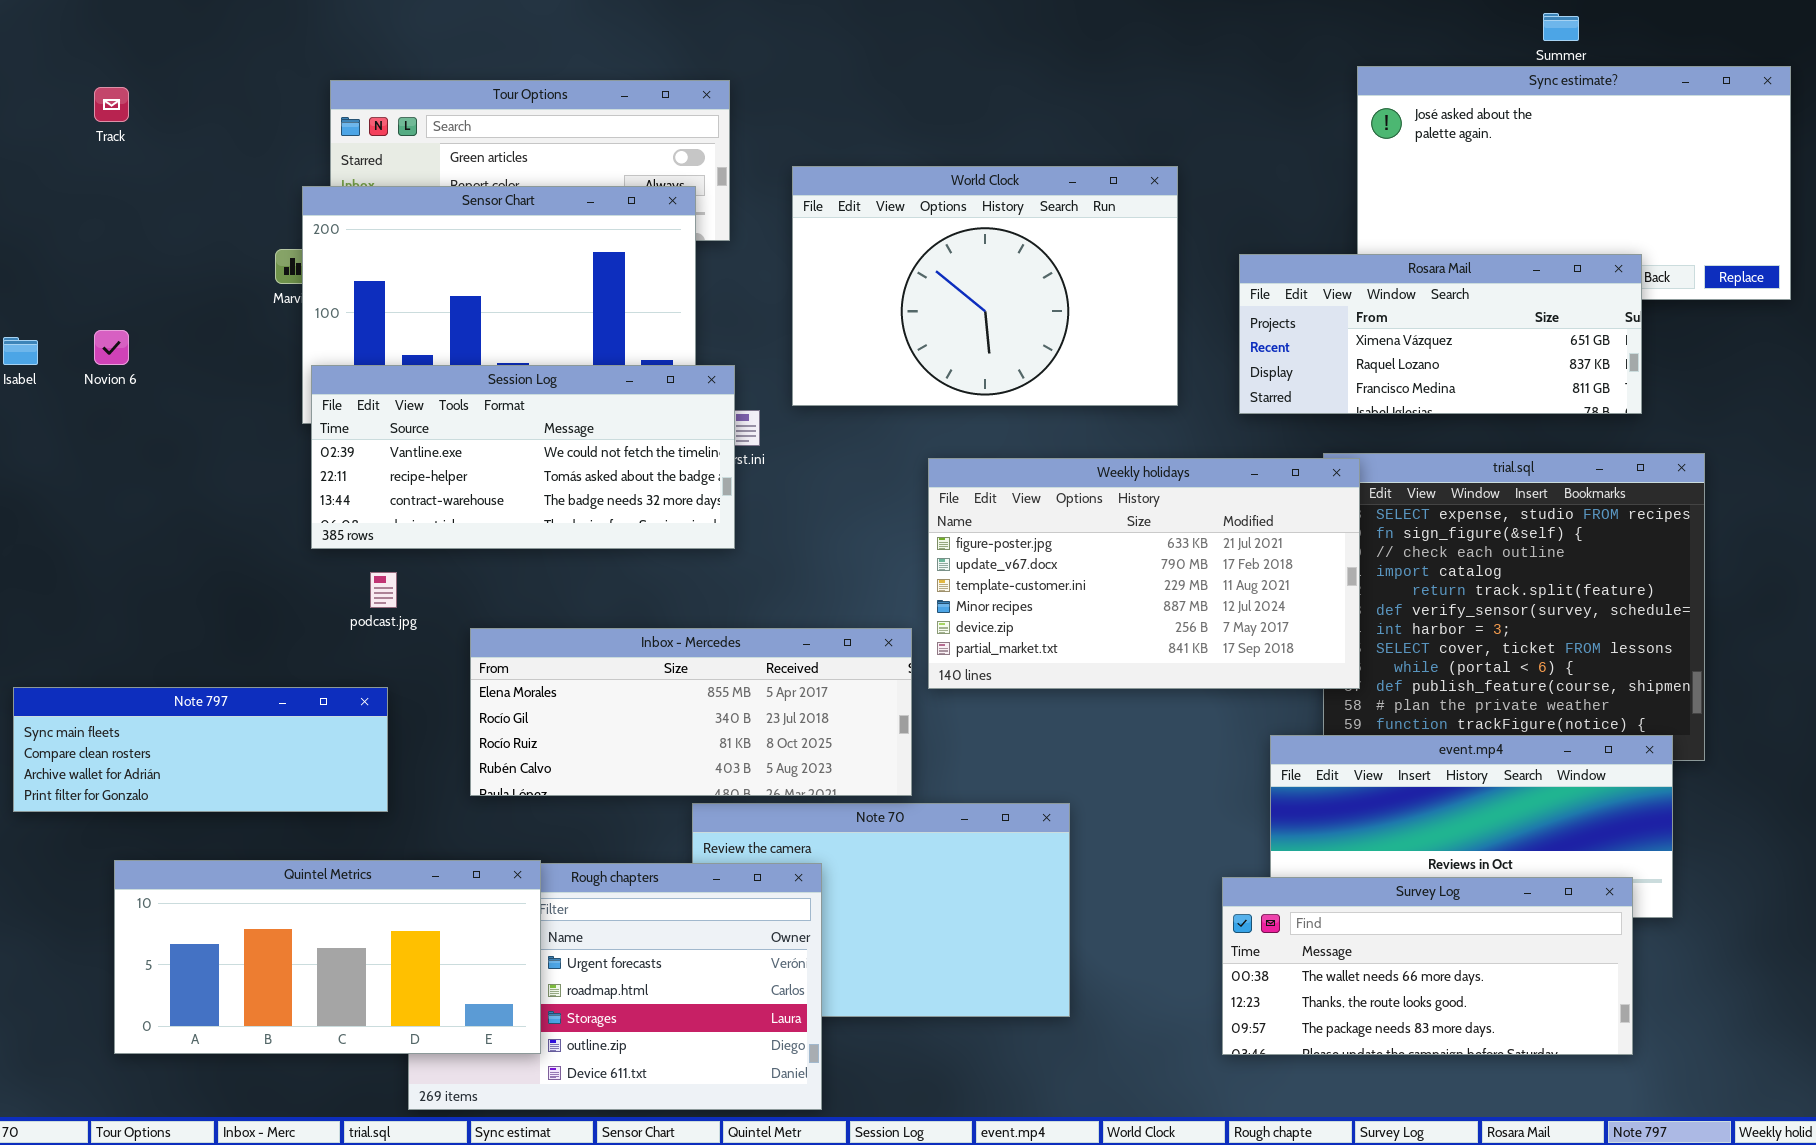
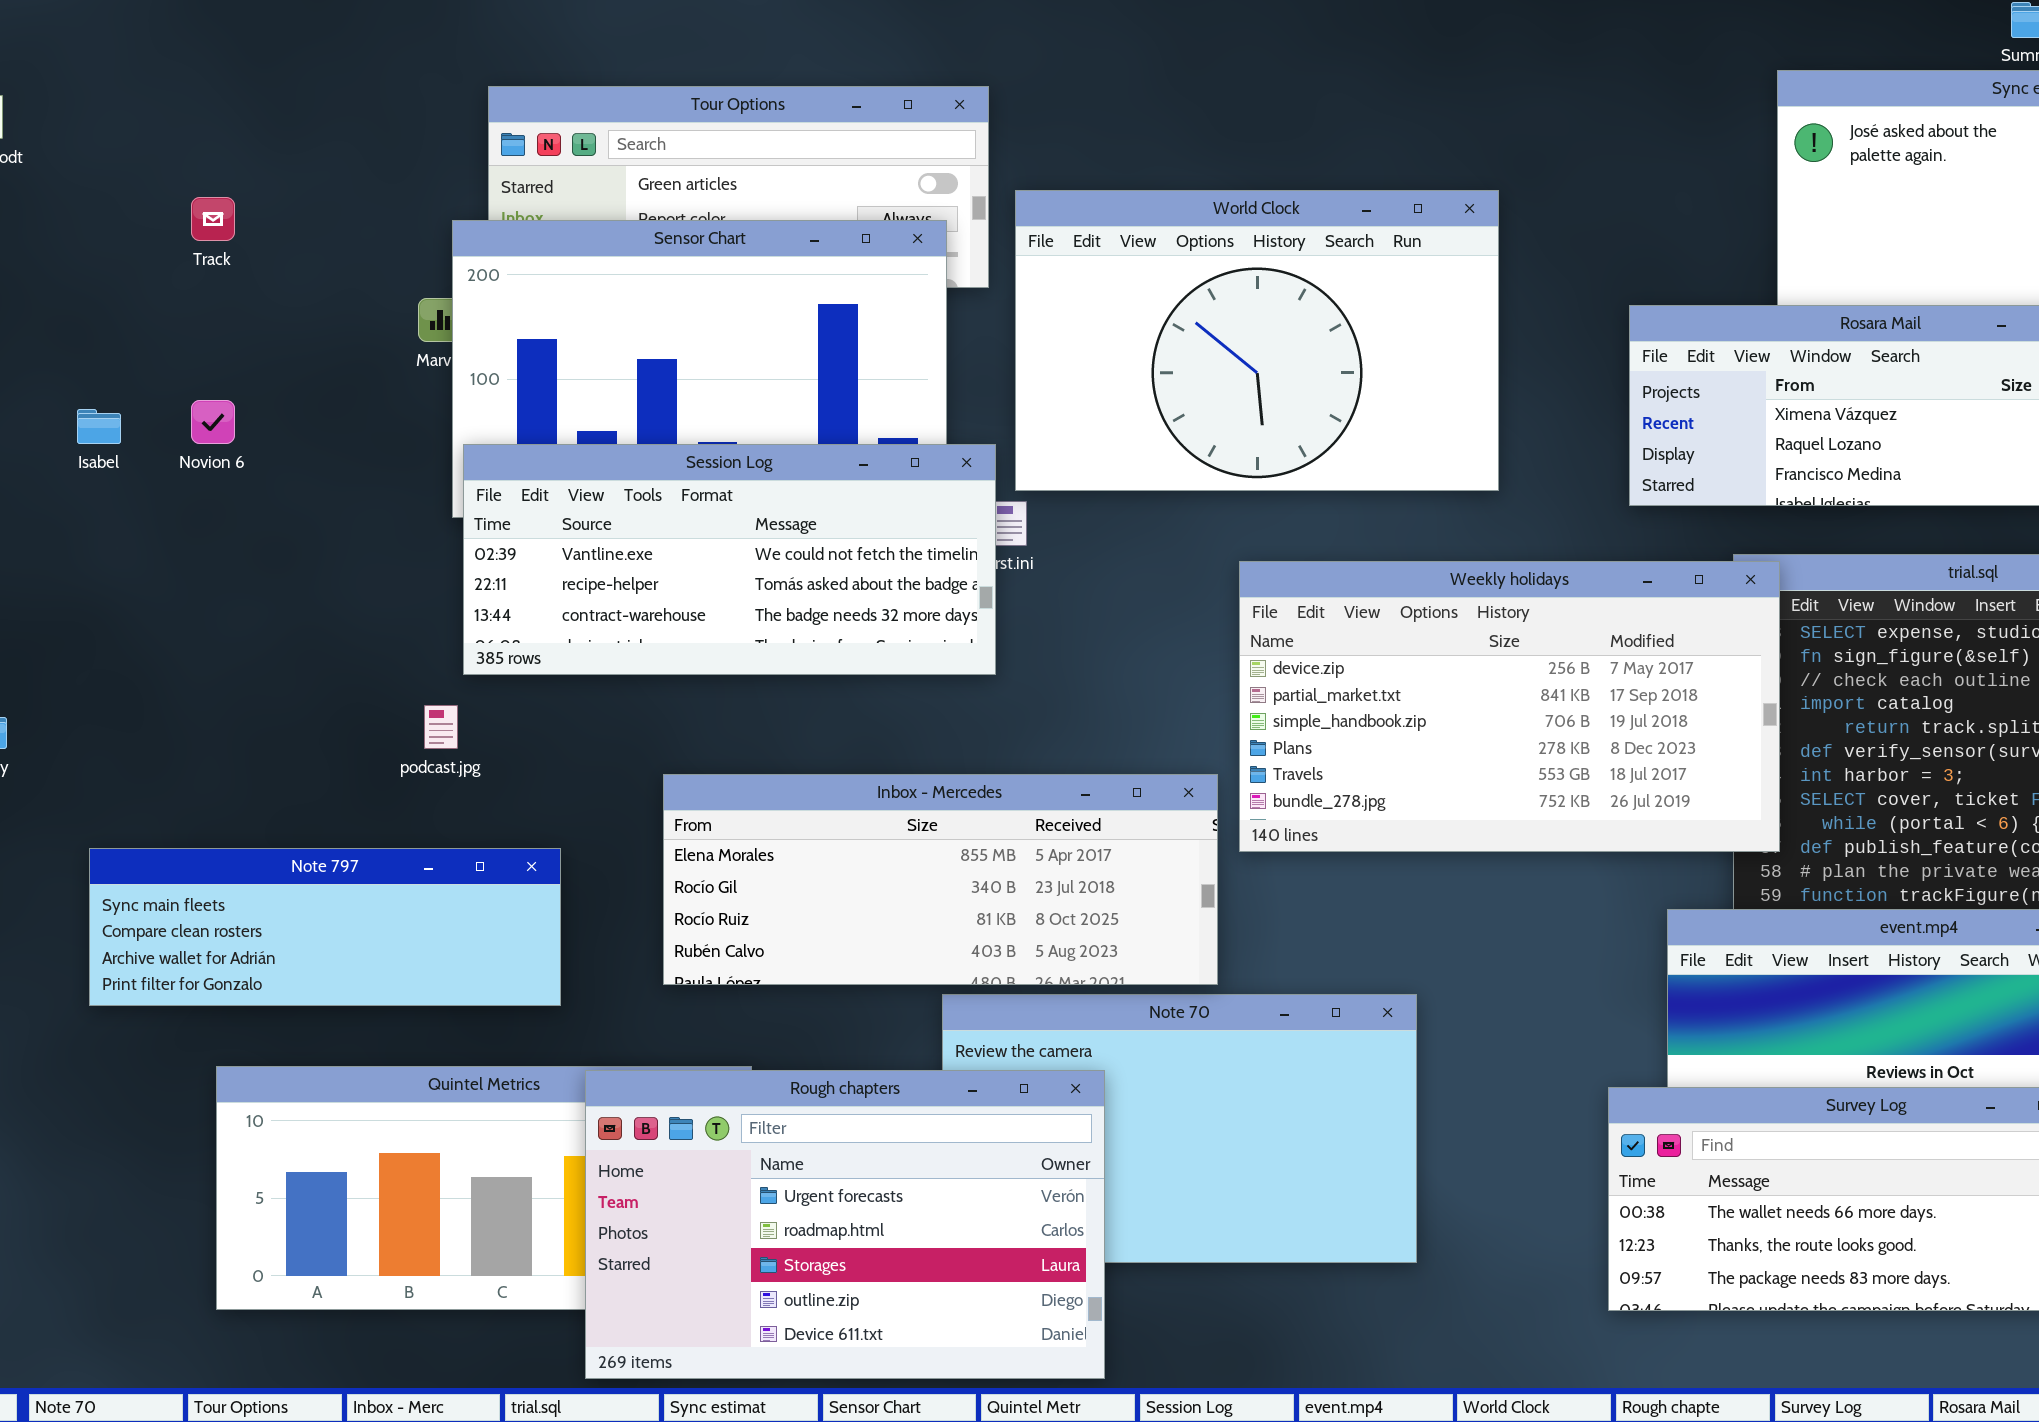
Track: [94,87,129,122] -> [191,197,235,241], moved
World Clock: [792,166,1178,406] -> [1015,190,1499,491], moved
Weekly holidays: [928,458,1360,689] -> [1239,561,1780,852], scrolled down 4 rows
podcast.jpg: [370,572,397,608] -> [424,705,458,749], moved
Rough chapters: [408,863,822,1110] -> [585,1070,1105,1379], raised

